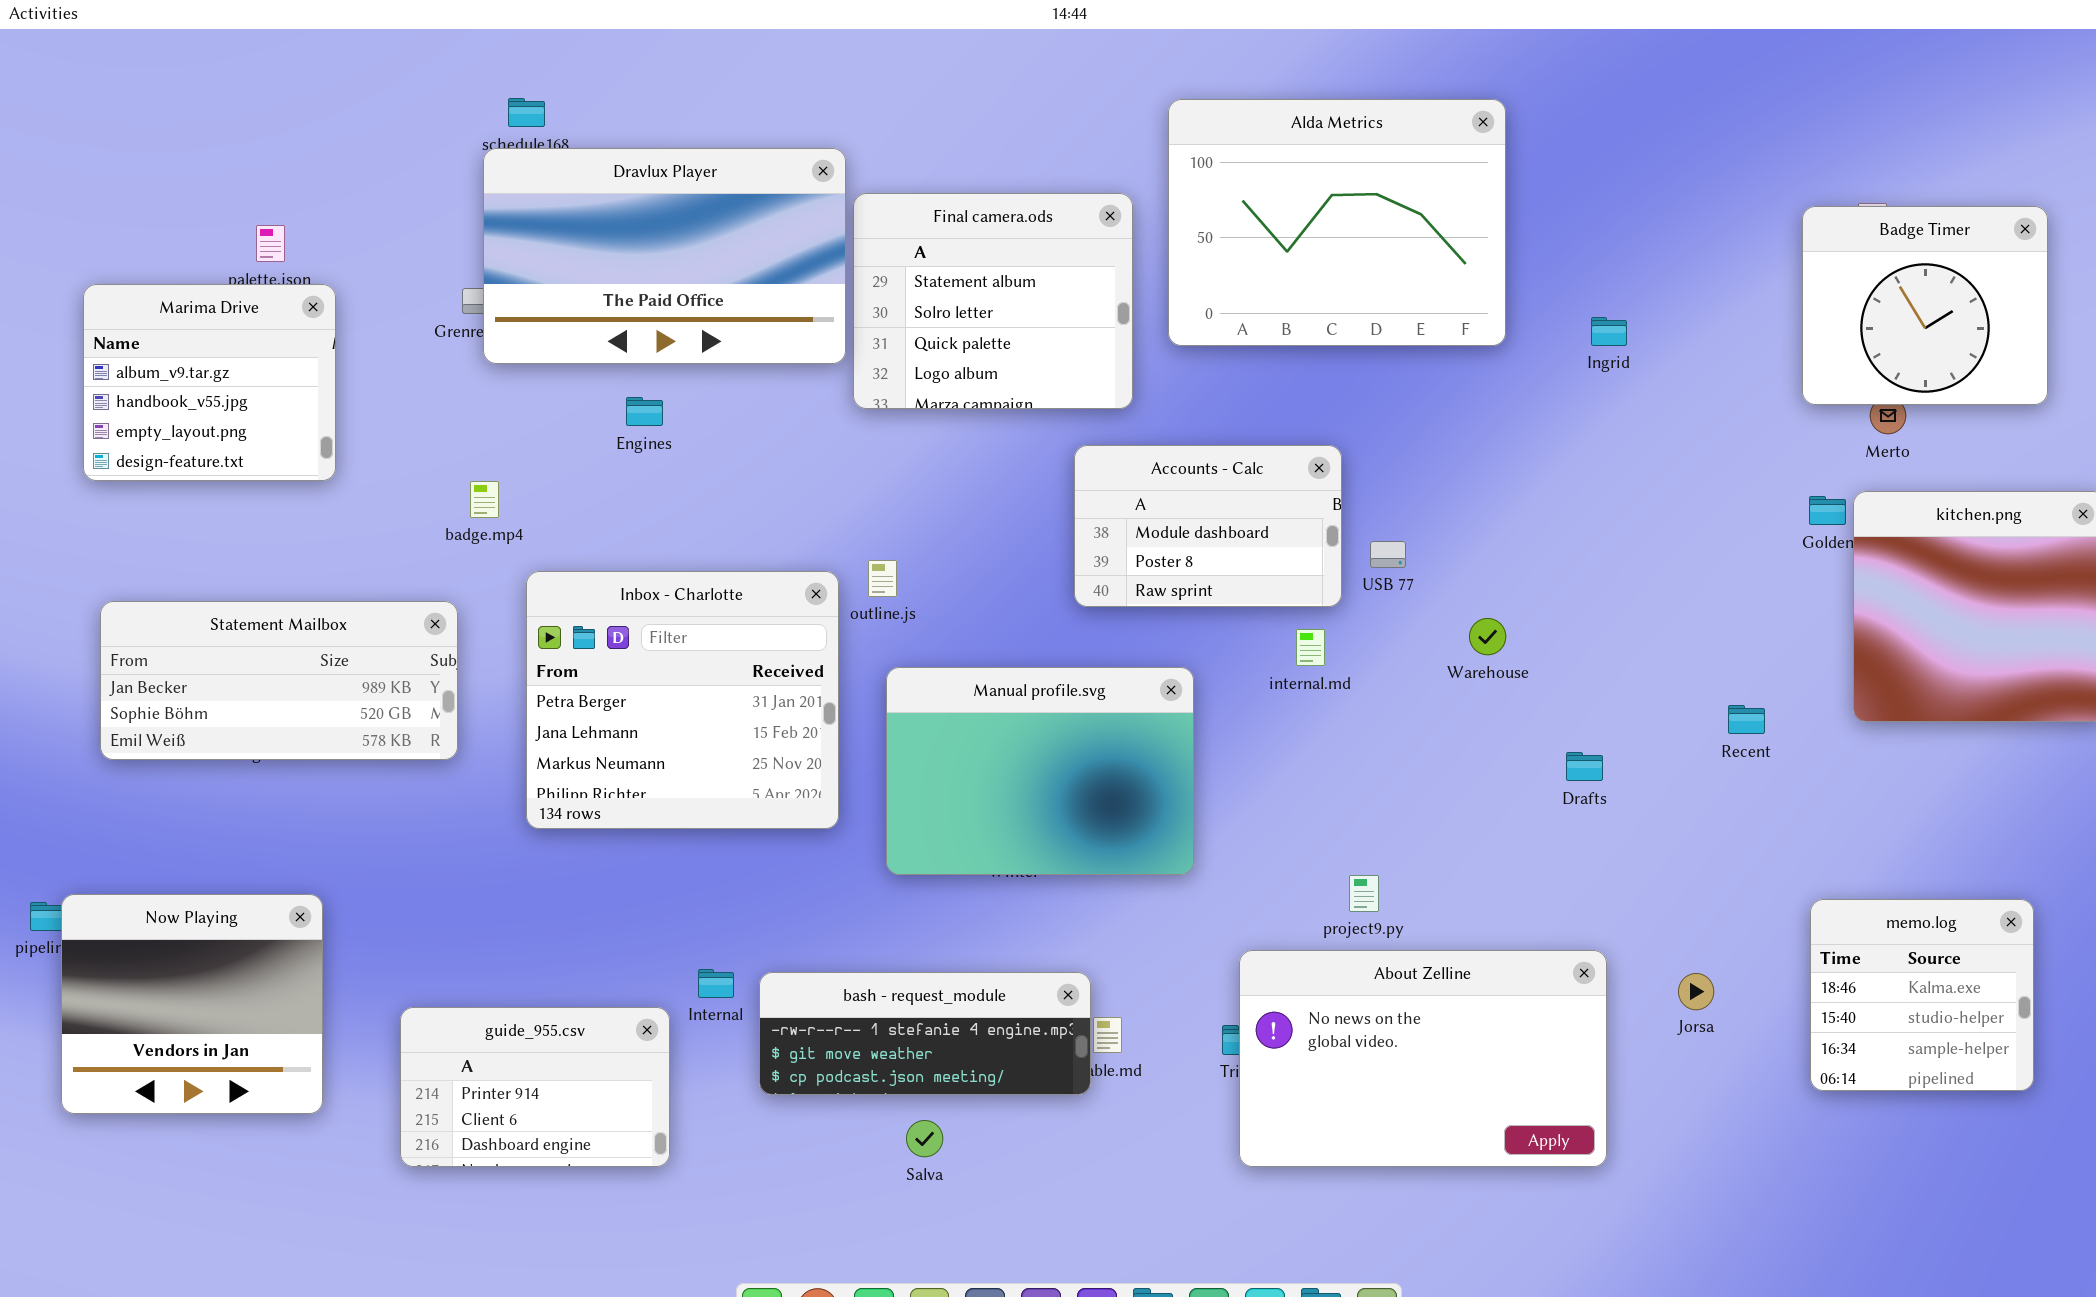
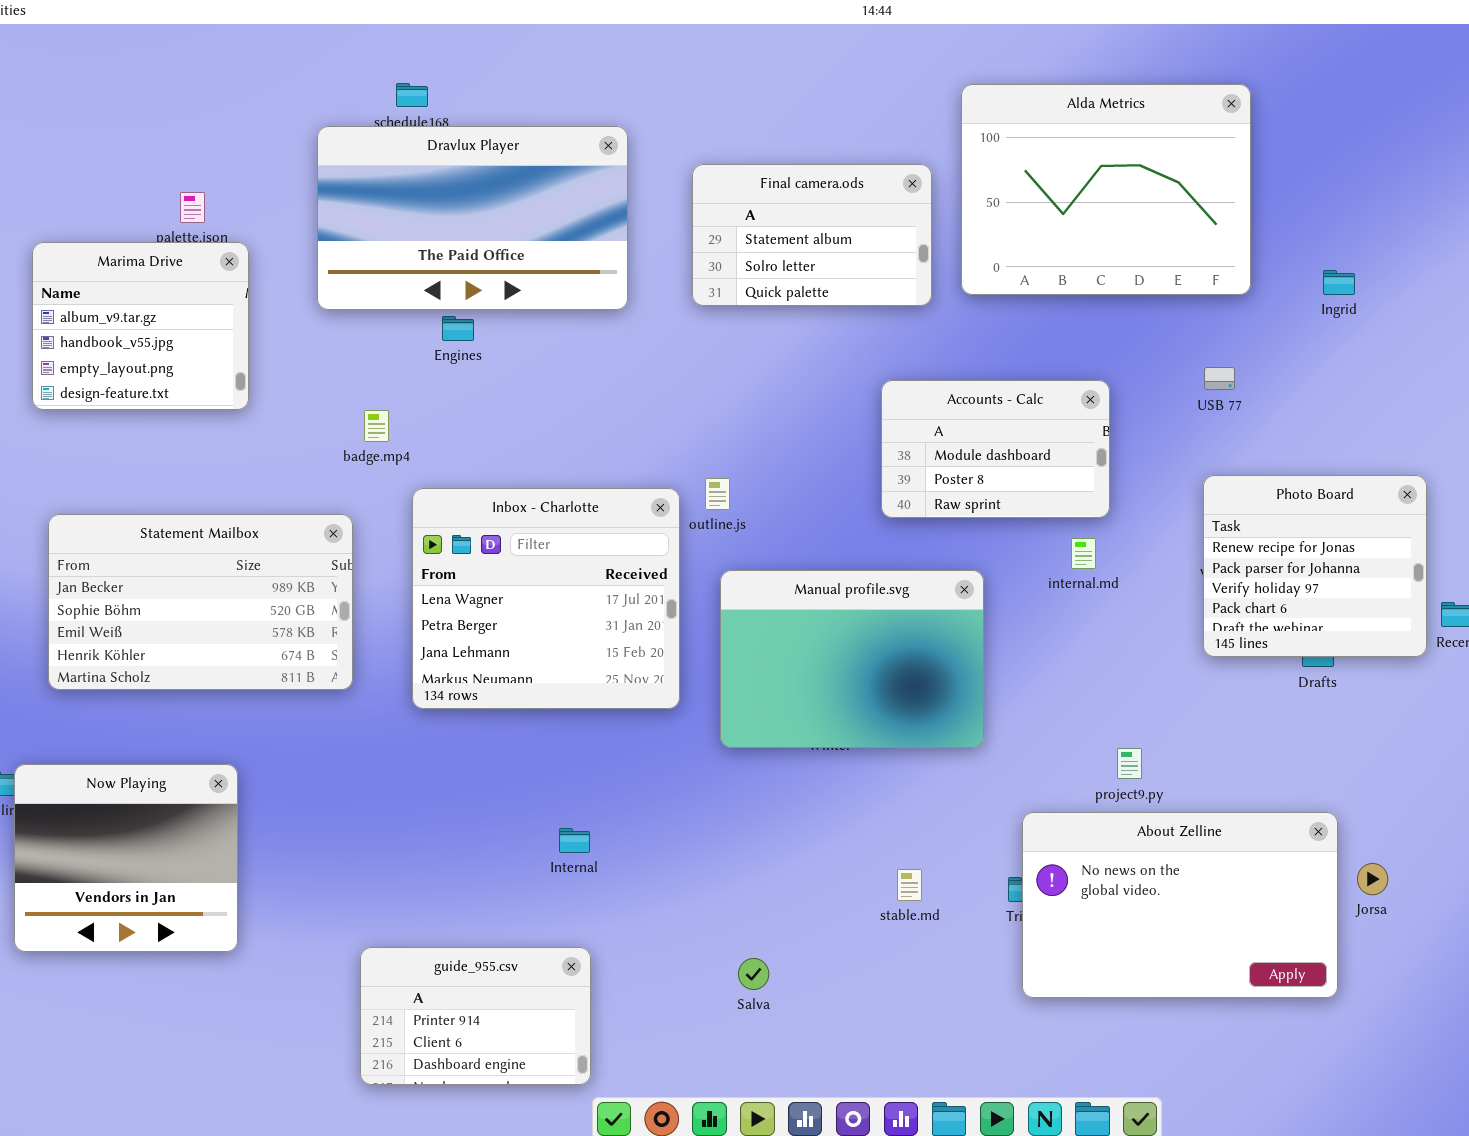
Dravlux Player: [483,148,846,364] -> [317,126,628,310], moved
Final camera.ods: [853,193,1133,409] -> [692,164,932,306], resized
Engines: [626,397,663,426] -> [442,316,474,341], moved
USB 77: [1370,541,1406,568] -> [1204,367,1235,390], moved
Photo Board: none -> [1203,475,1427,657], opened
Inbox - Charlotte: [526,571,839,829] -> [412,488,680,709], scrolled up 1 row
Statement Mailbox: [100,601,458,760] -> [48,514,353,690], resized
bash - request_module: [759,972,1091,1095] -> none, closed
Jorsa: [1678,973,1714,1010] -> [1357,863,1388,895], moved
guide_955.csv: [400,1007,670,1167] -> [360,947,591,1085], moved

